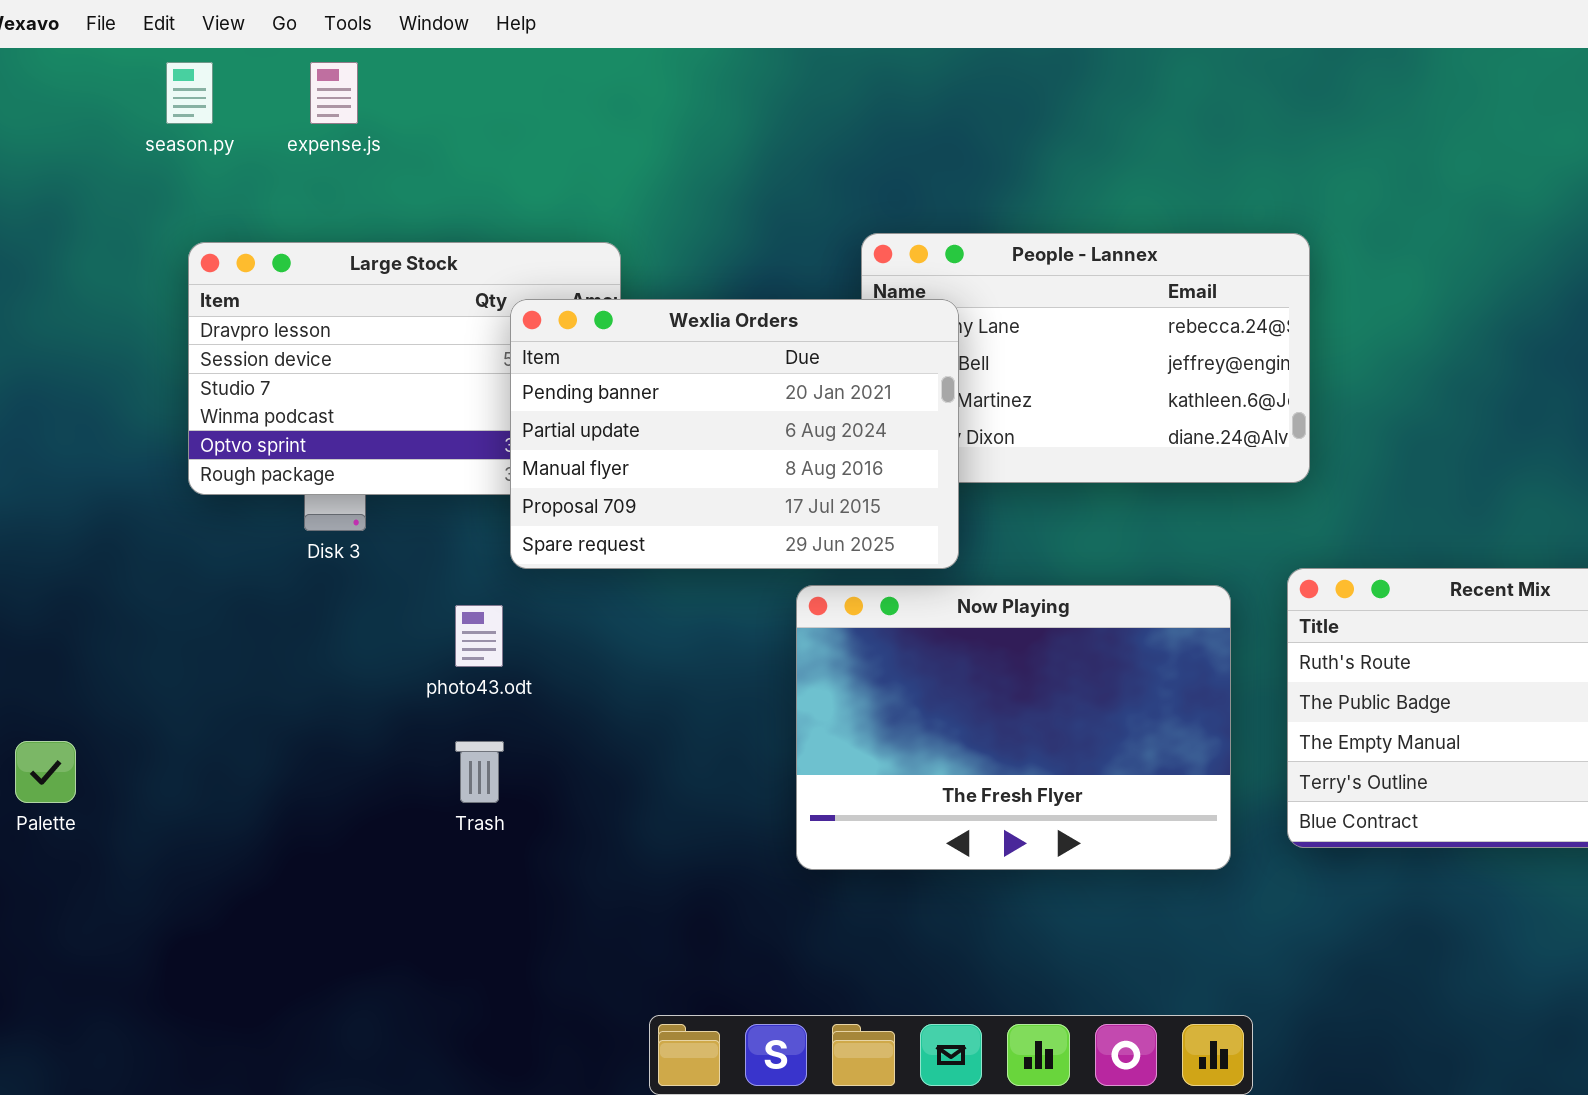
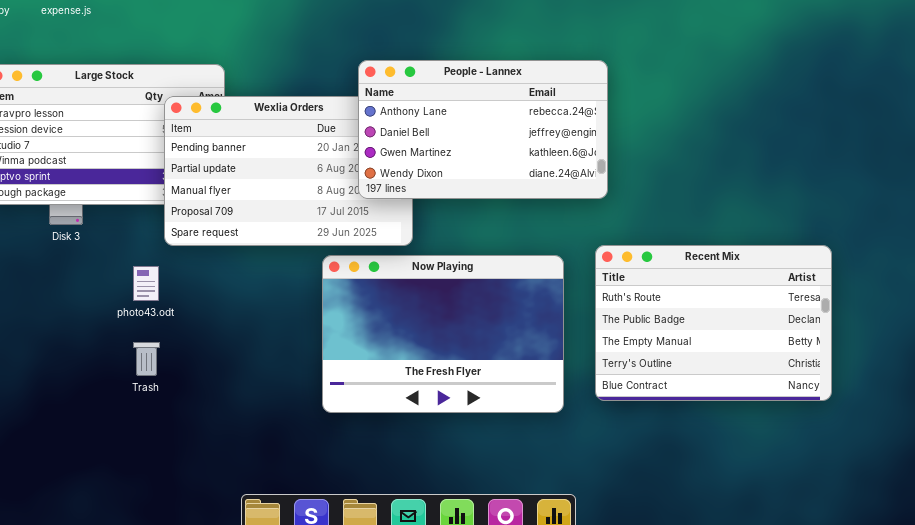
People - Lannex: [861,233,1310,483] -> [358,60,608,199], raised

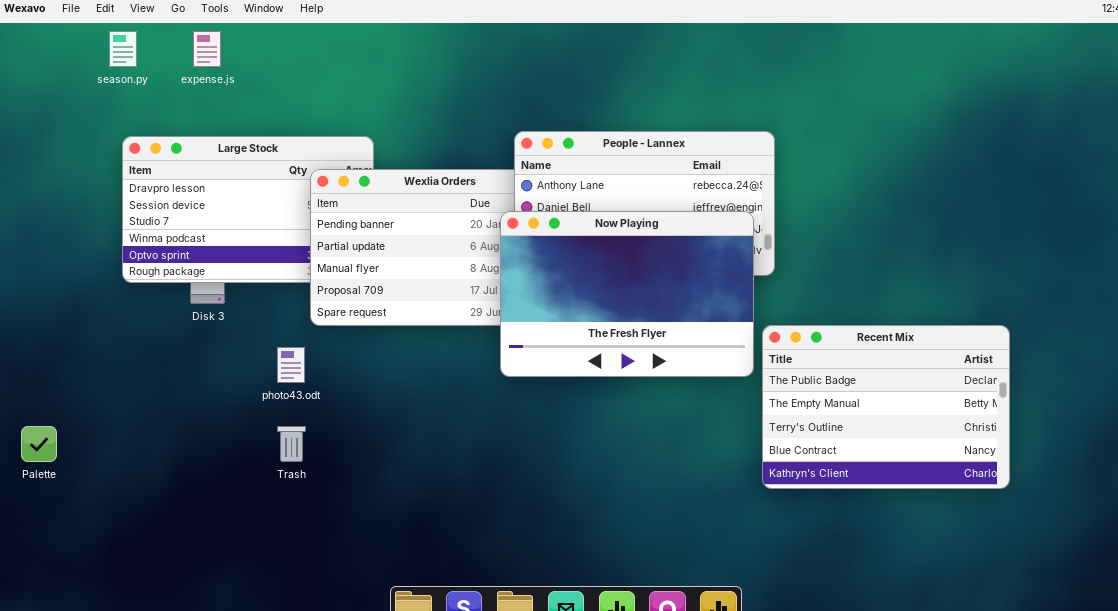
Recent Mix: [595,245,832,401] -> [762,325,1010,489], scrolled down 1 row
Now Playing: [322,255,564,413] -> [500,211,754,377], moved

